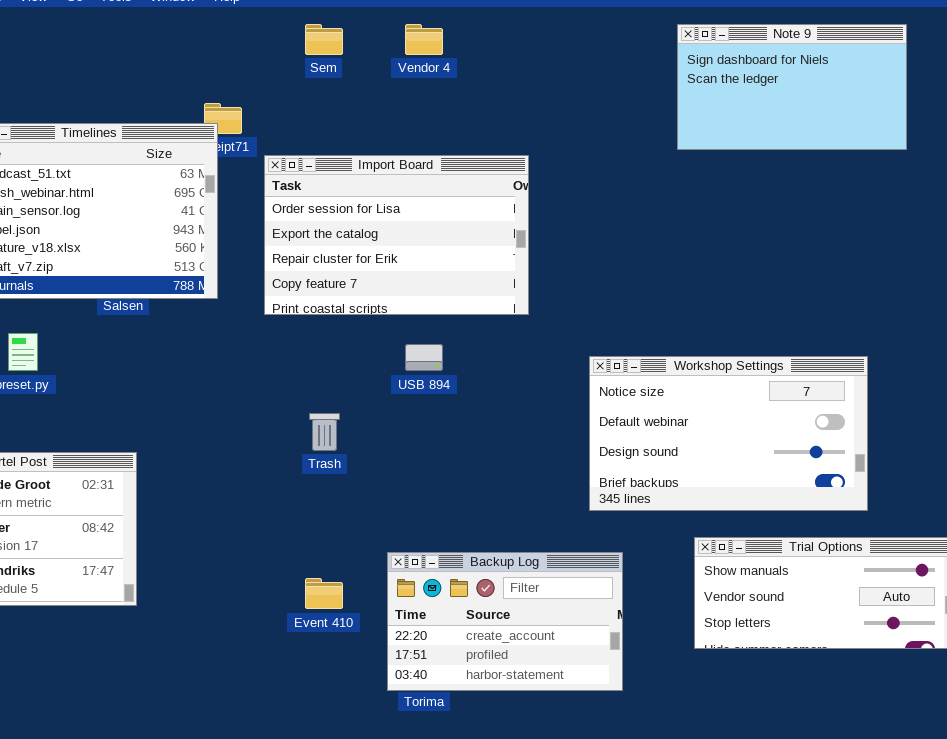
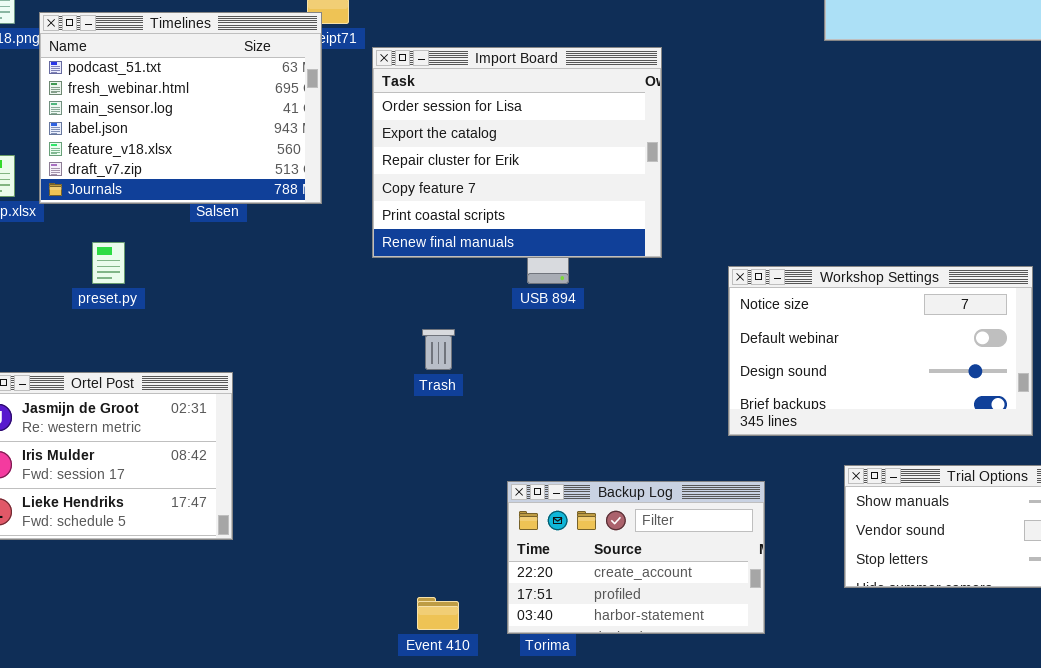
Import Board: [264,155,529,315] -> [372,47,662,258], resized
Event 410: [305,578,343,609] -> [417,597,459,630], moved

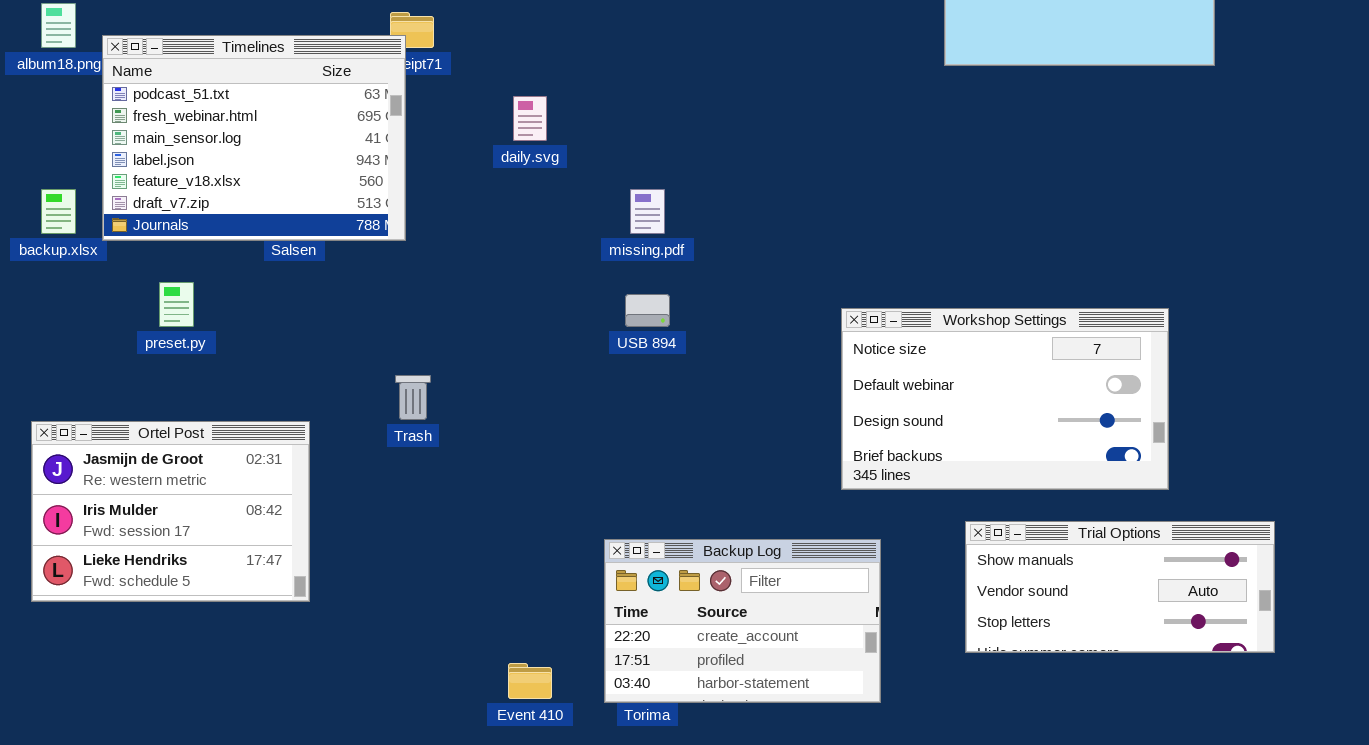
Import Board: [372,47,662,258] -> none, closed
Trash: [422,329,455,370] -> [395,375,431,420], moved

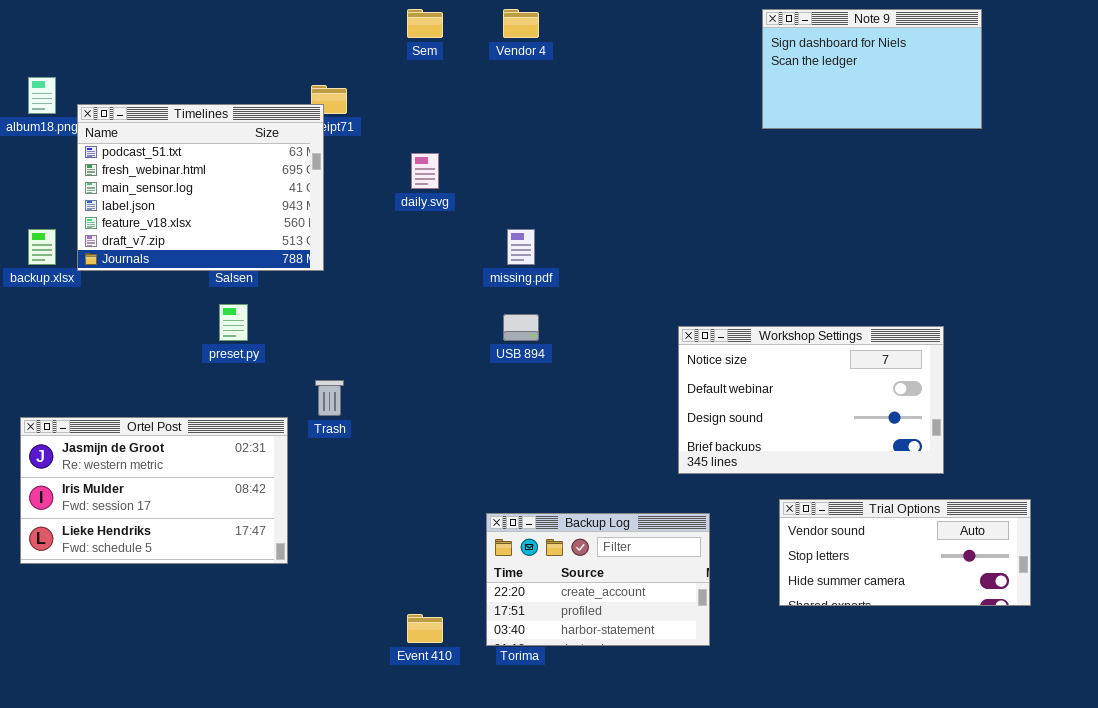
preset.py: [159,282,194,327] -> [219,304,248,341], moved
Ortel Post: [31,421,310,602] -> [20,417,288,564], resized
Trial Options: [965,521,1275,653] -> [779,499,1031,606], scrolled down 1 row

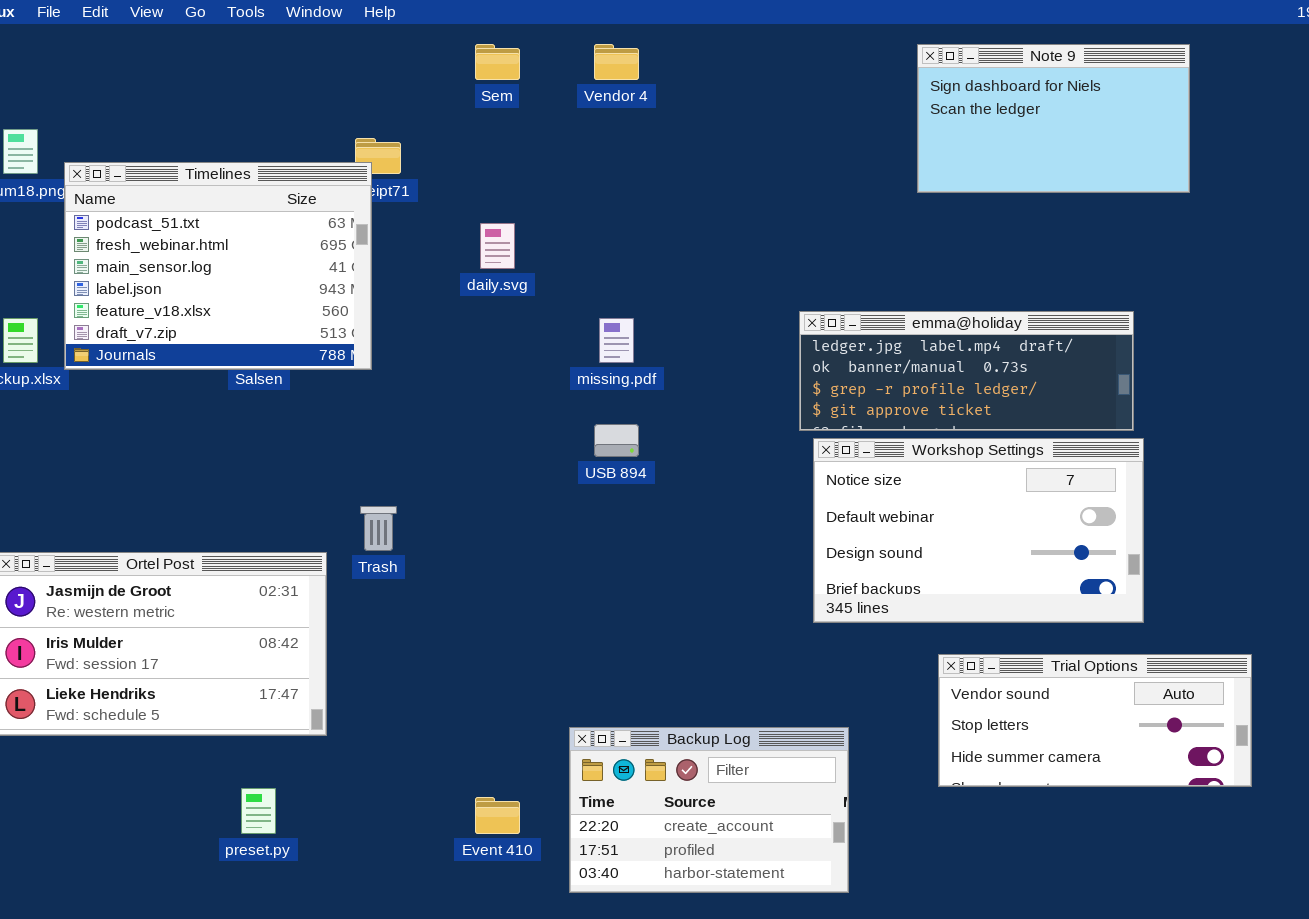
emma@holiday: none -> [799,311,1134,431], opened
preset.py: [219,304,248,341] -> [241,788,276,834], moved
Backup Log: [486,513,710,646] -> [569,727,849,893], moved

